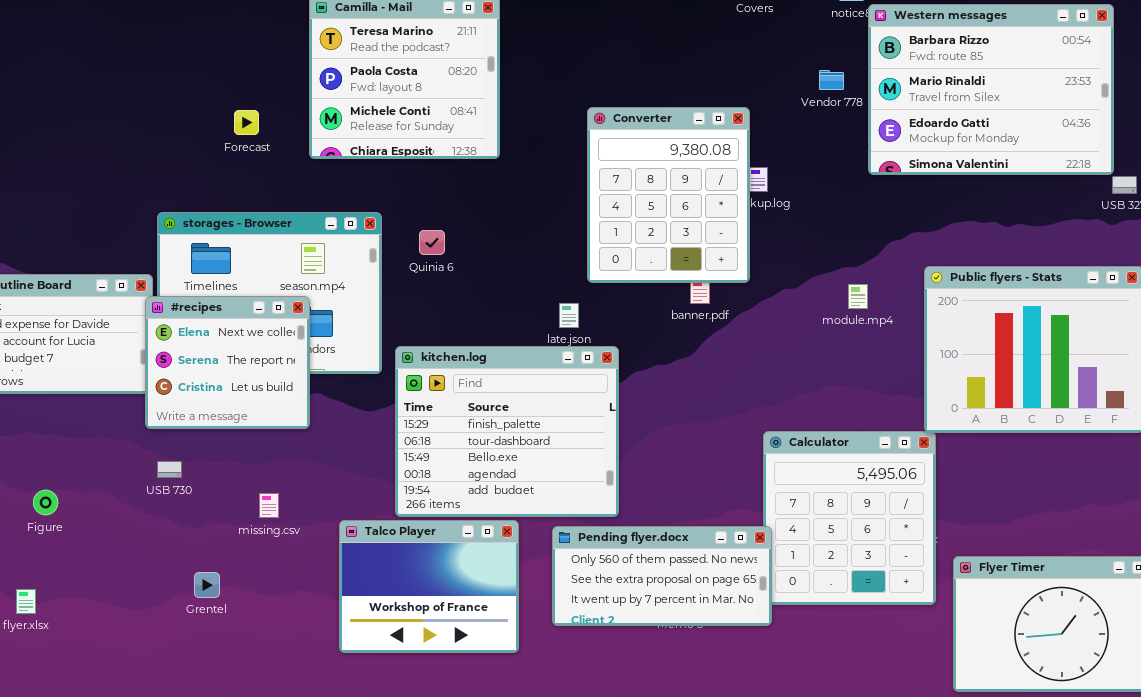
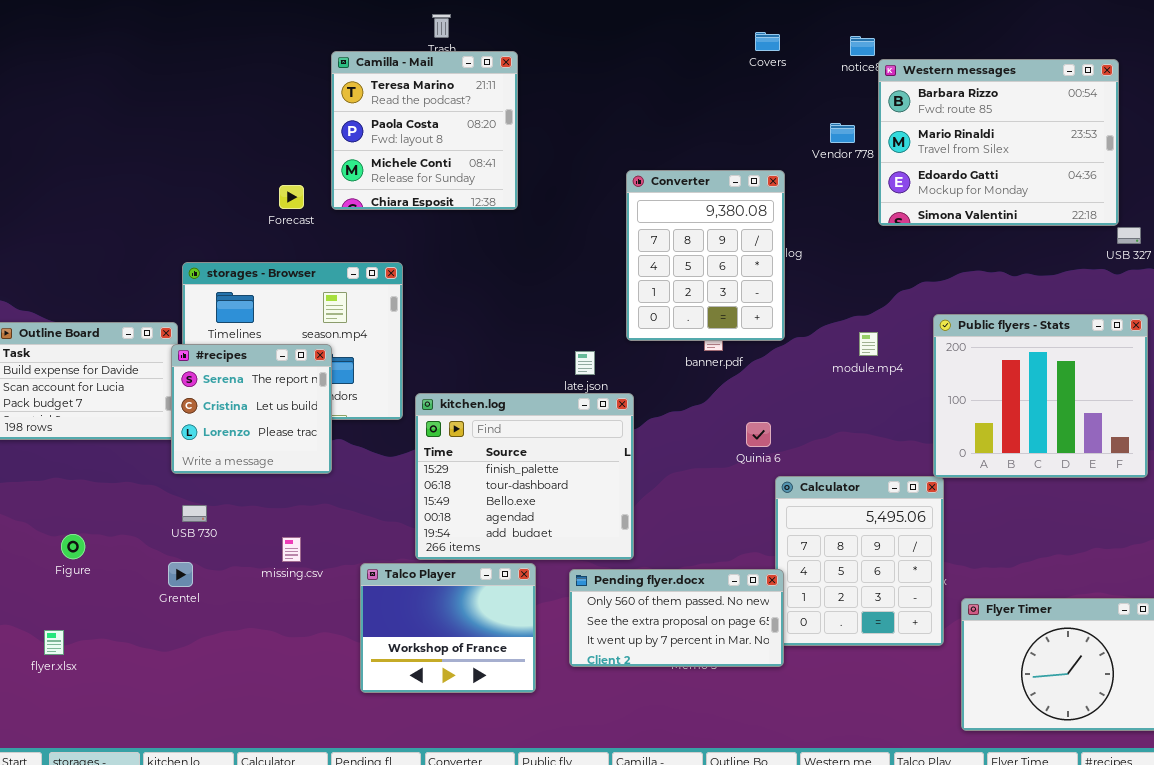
Converter: [587,107,750,283] -> [626,170,785,341], moved
Forecast: [234,110,259,135] -> [279,185,304,209], moved
Quinia 6: [419,230,445,255] -> [746,422,771,447], moved
#recipes: [145,296,310,429] -> [171,344,332,474], scrolled down 1 row
Grentel: [194,572,220,598] -> [168,562,193,587], moved

